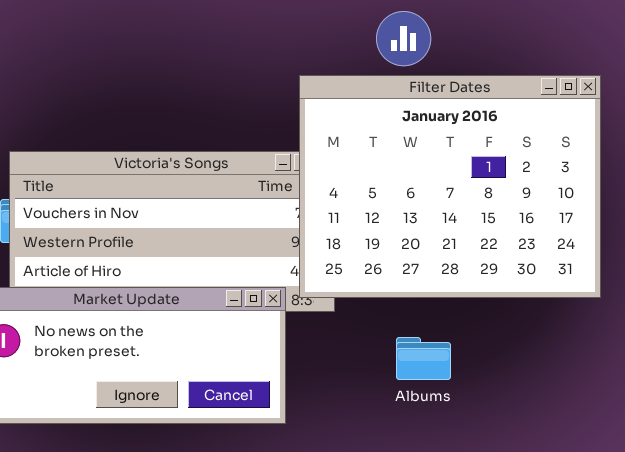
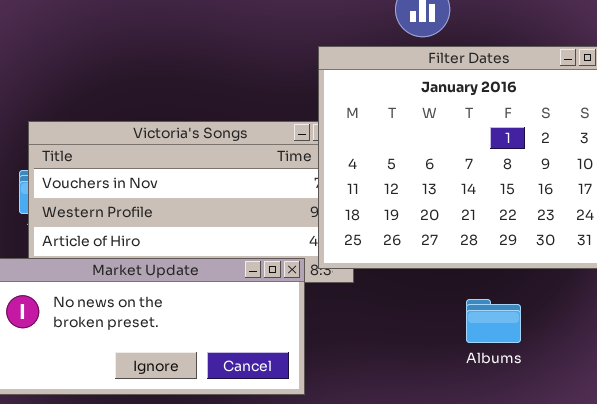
Albums: [396,337,451,380] -> [466,299,521,343], moved

